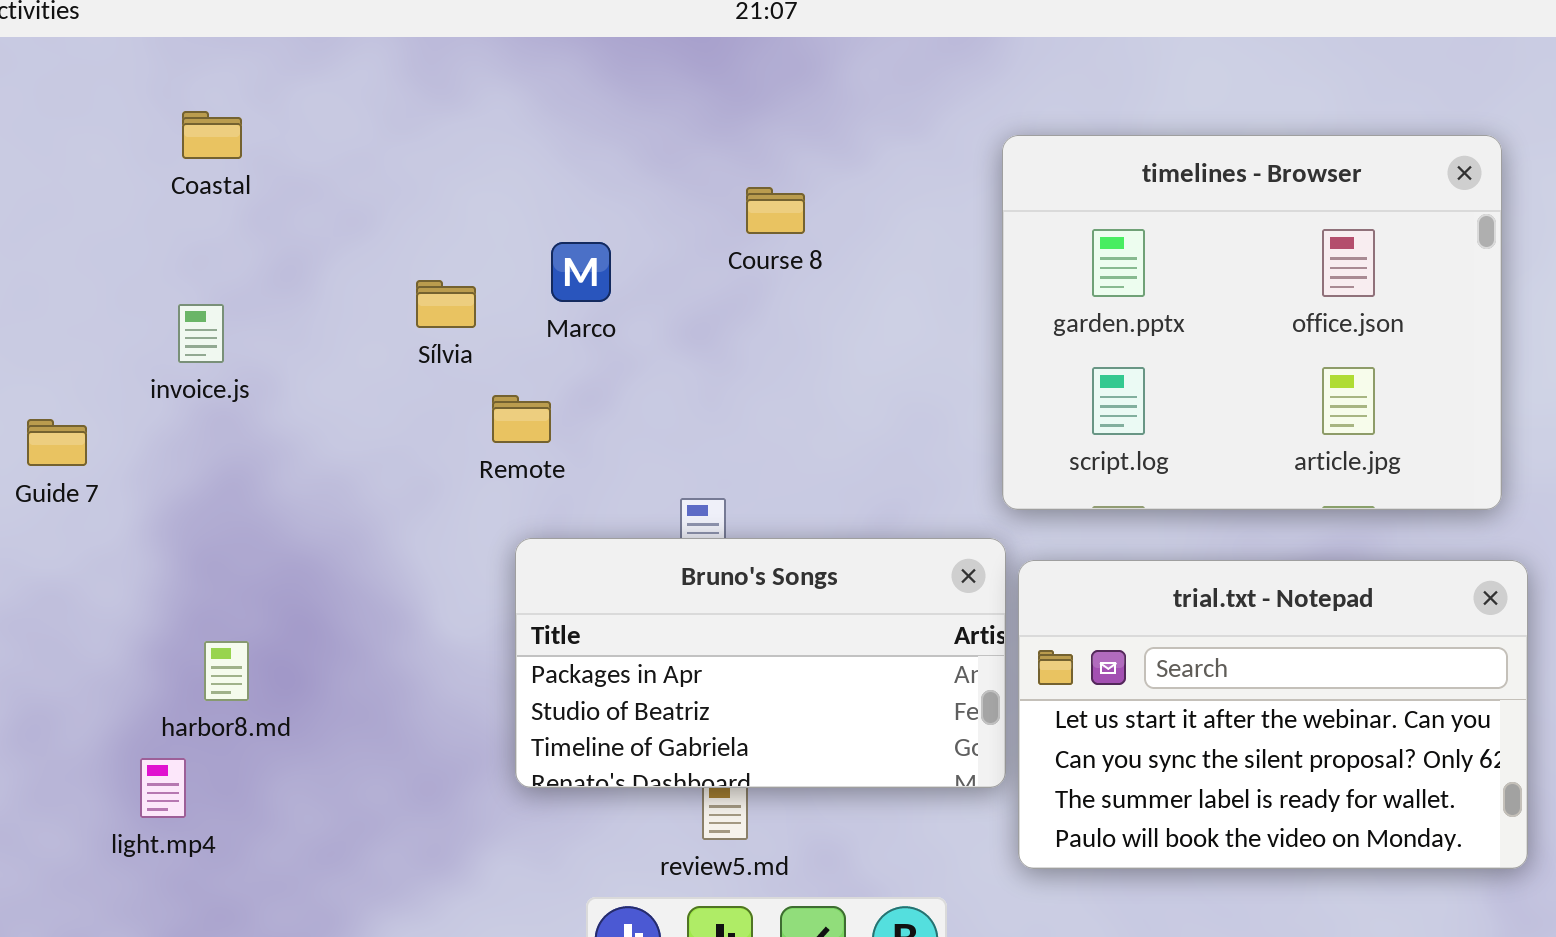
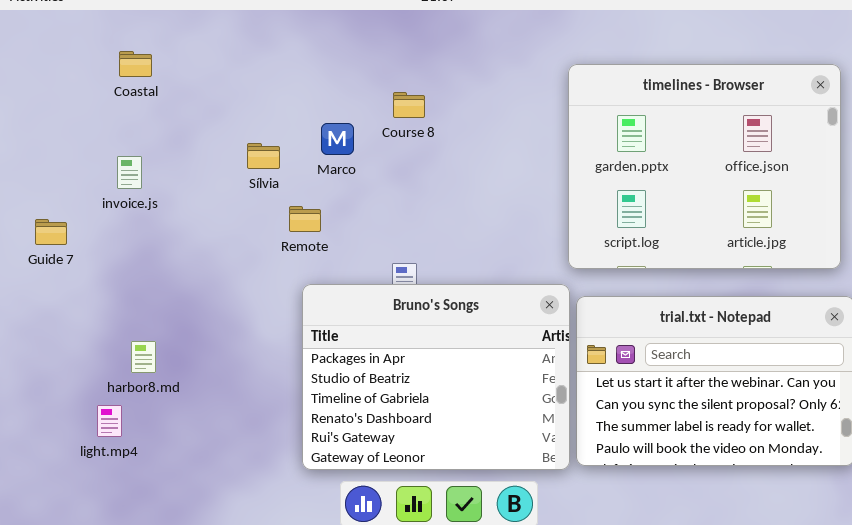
Course 8: [746,187,805,234] -> [393,92,425,118], moved
Bruno's Songs: [515,538,1006,788] -> [302,284,570,470], resized

